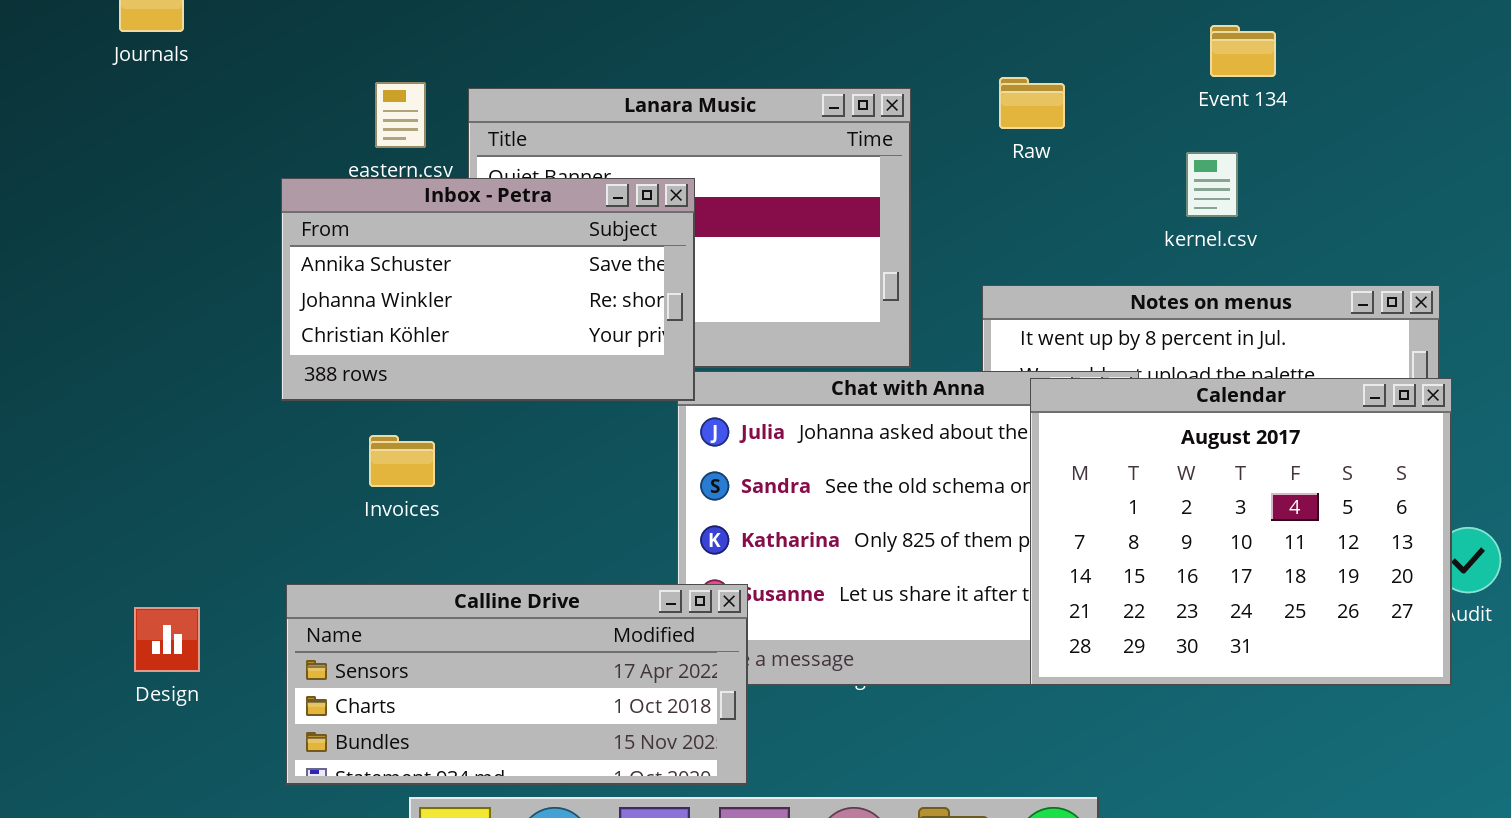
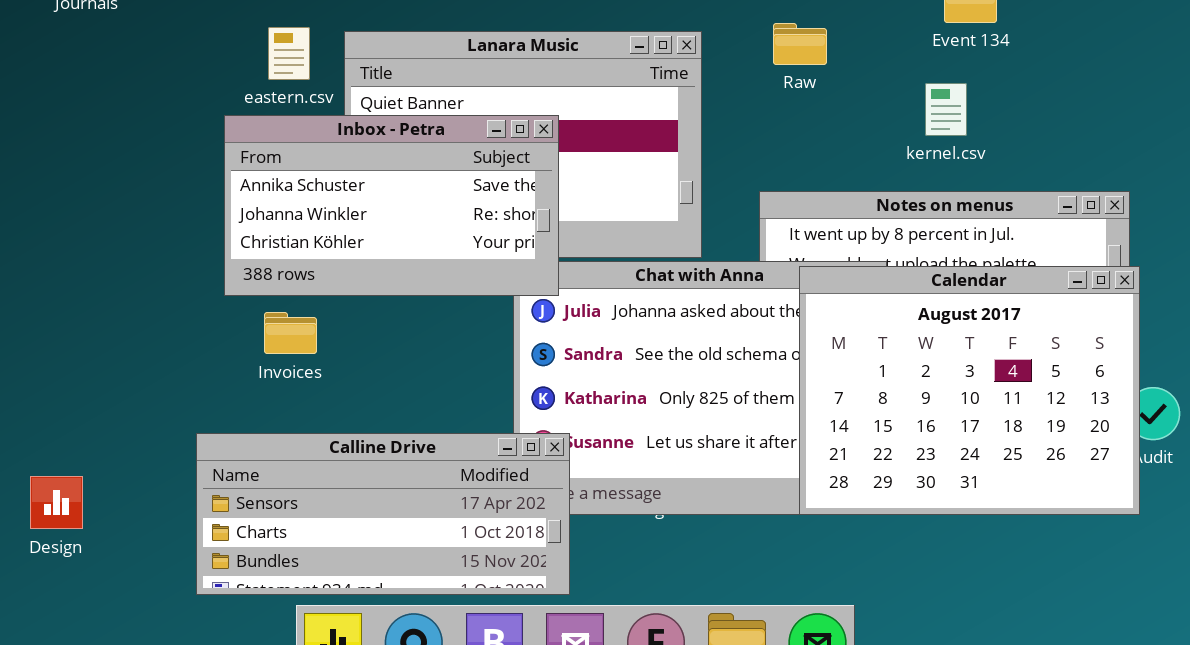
Inbox - Petra: [281,178,695,401] -> [224,115,559,296], moved
Design: [134,607,200,672] -> [30,476,83,529], moved

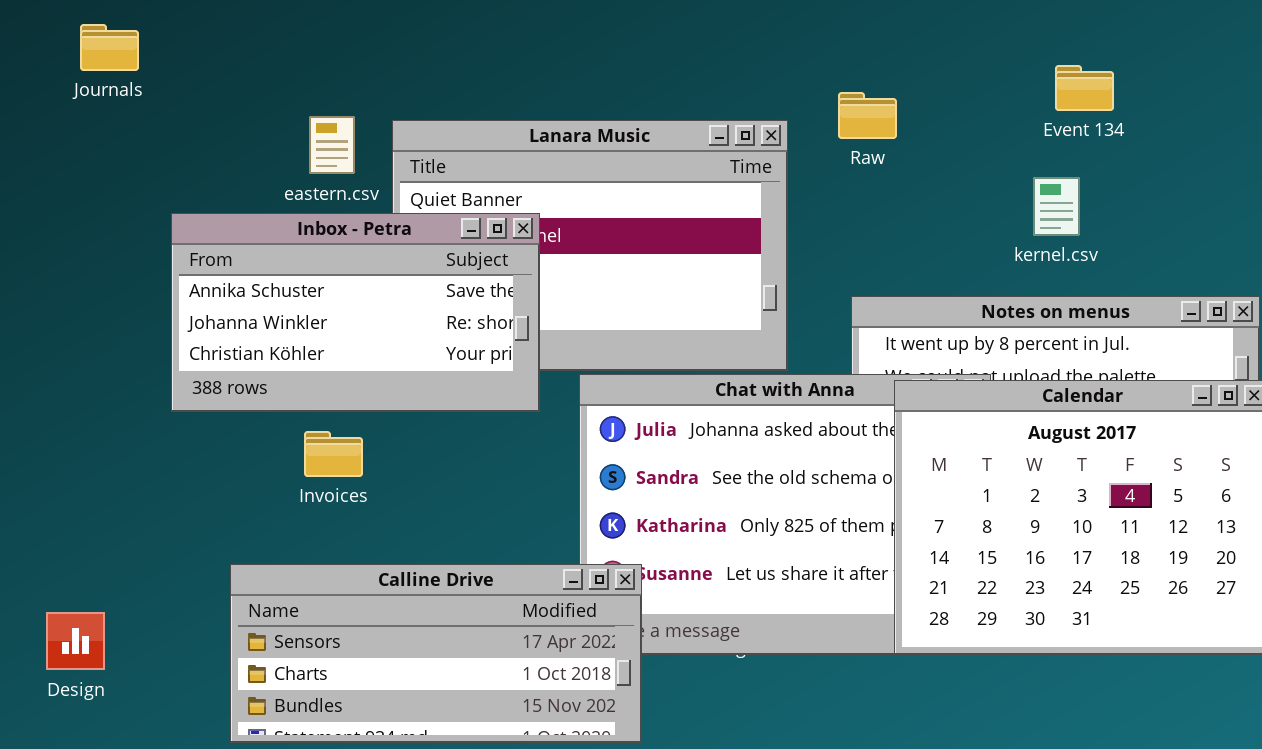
Raw: [773,23,827,65] -> [838,92,897,139], moved
Inbox - Petra: [224,115,559,296] -> [171,213,540,412], moved

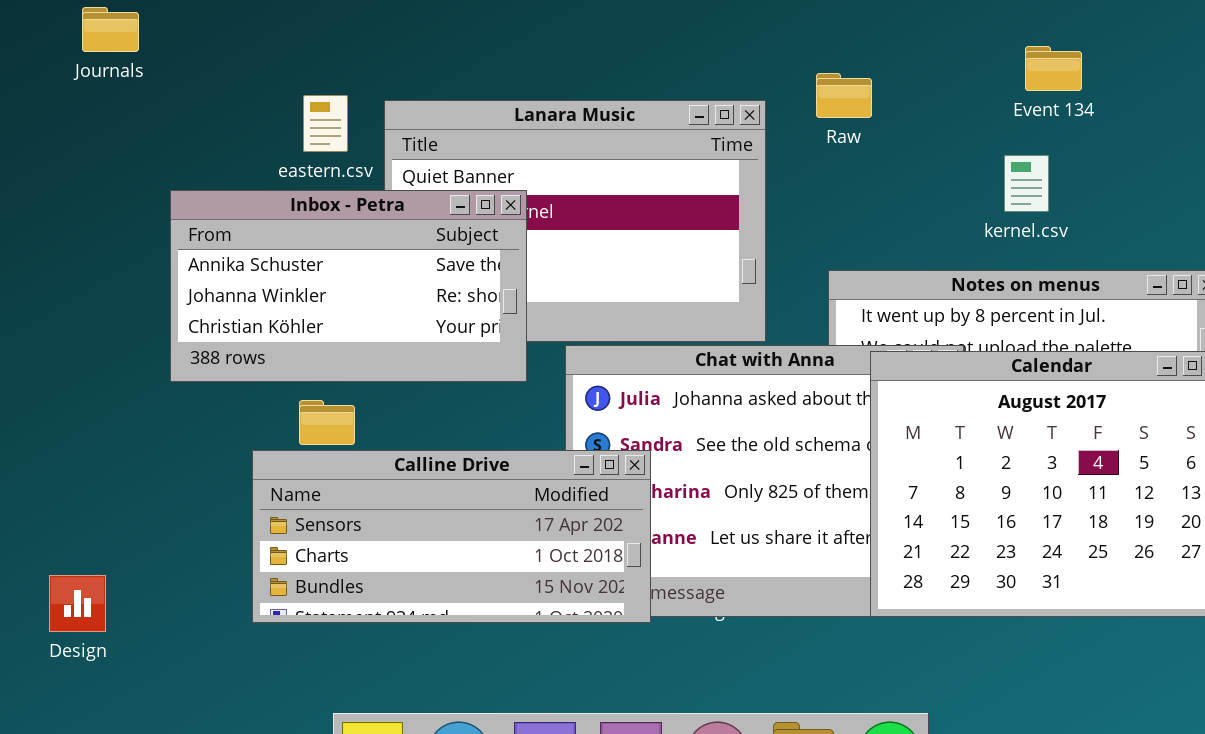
Calline Drive: [230,564,642,743] -> [252,450,651,623], moved

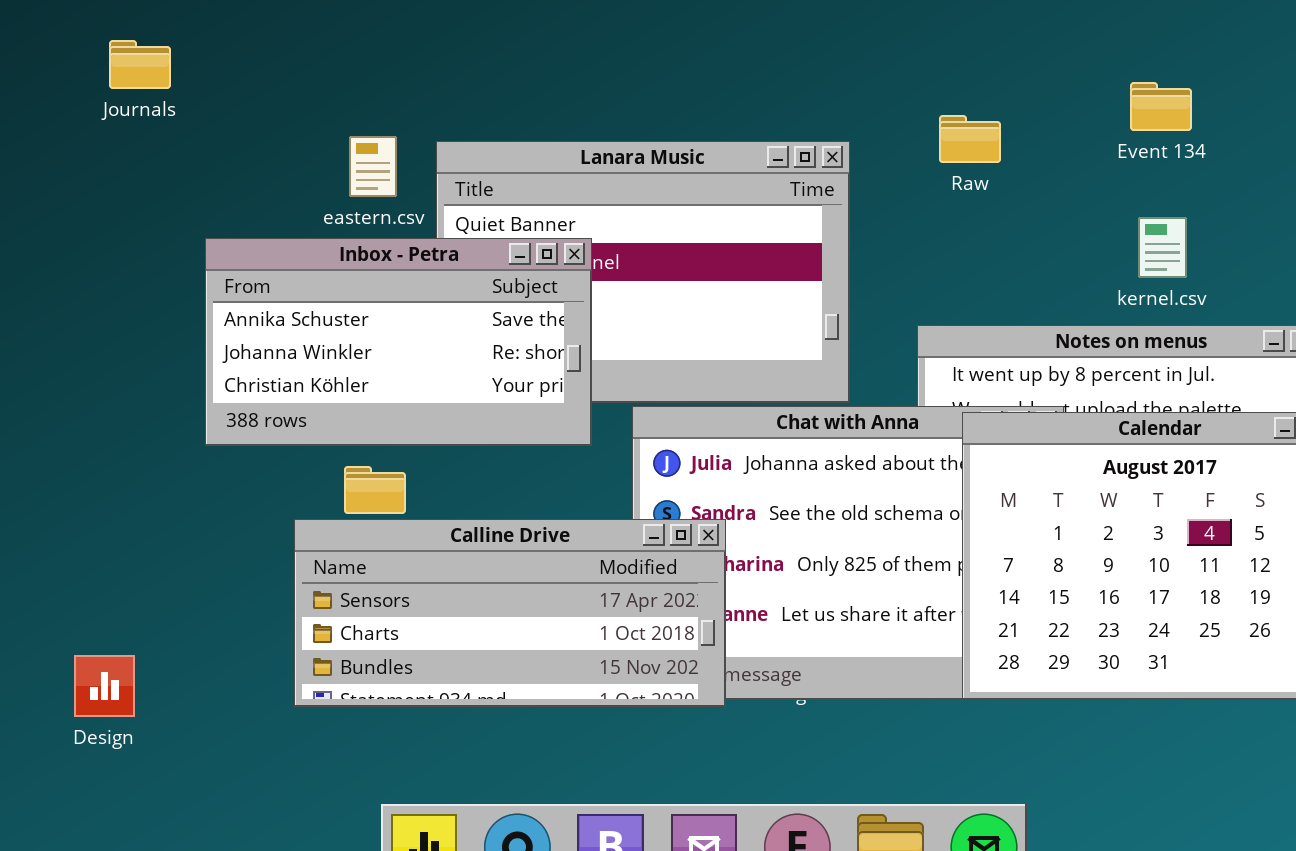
Raw: [816,73,872,118] -> [939,115,1001,163], moved
kernel.csv: [1004,155,1049,212] -> [1138,217,1187,278], moved

